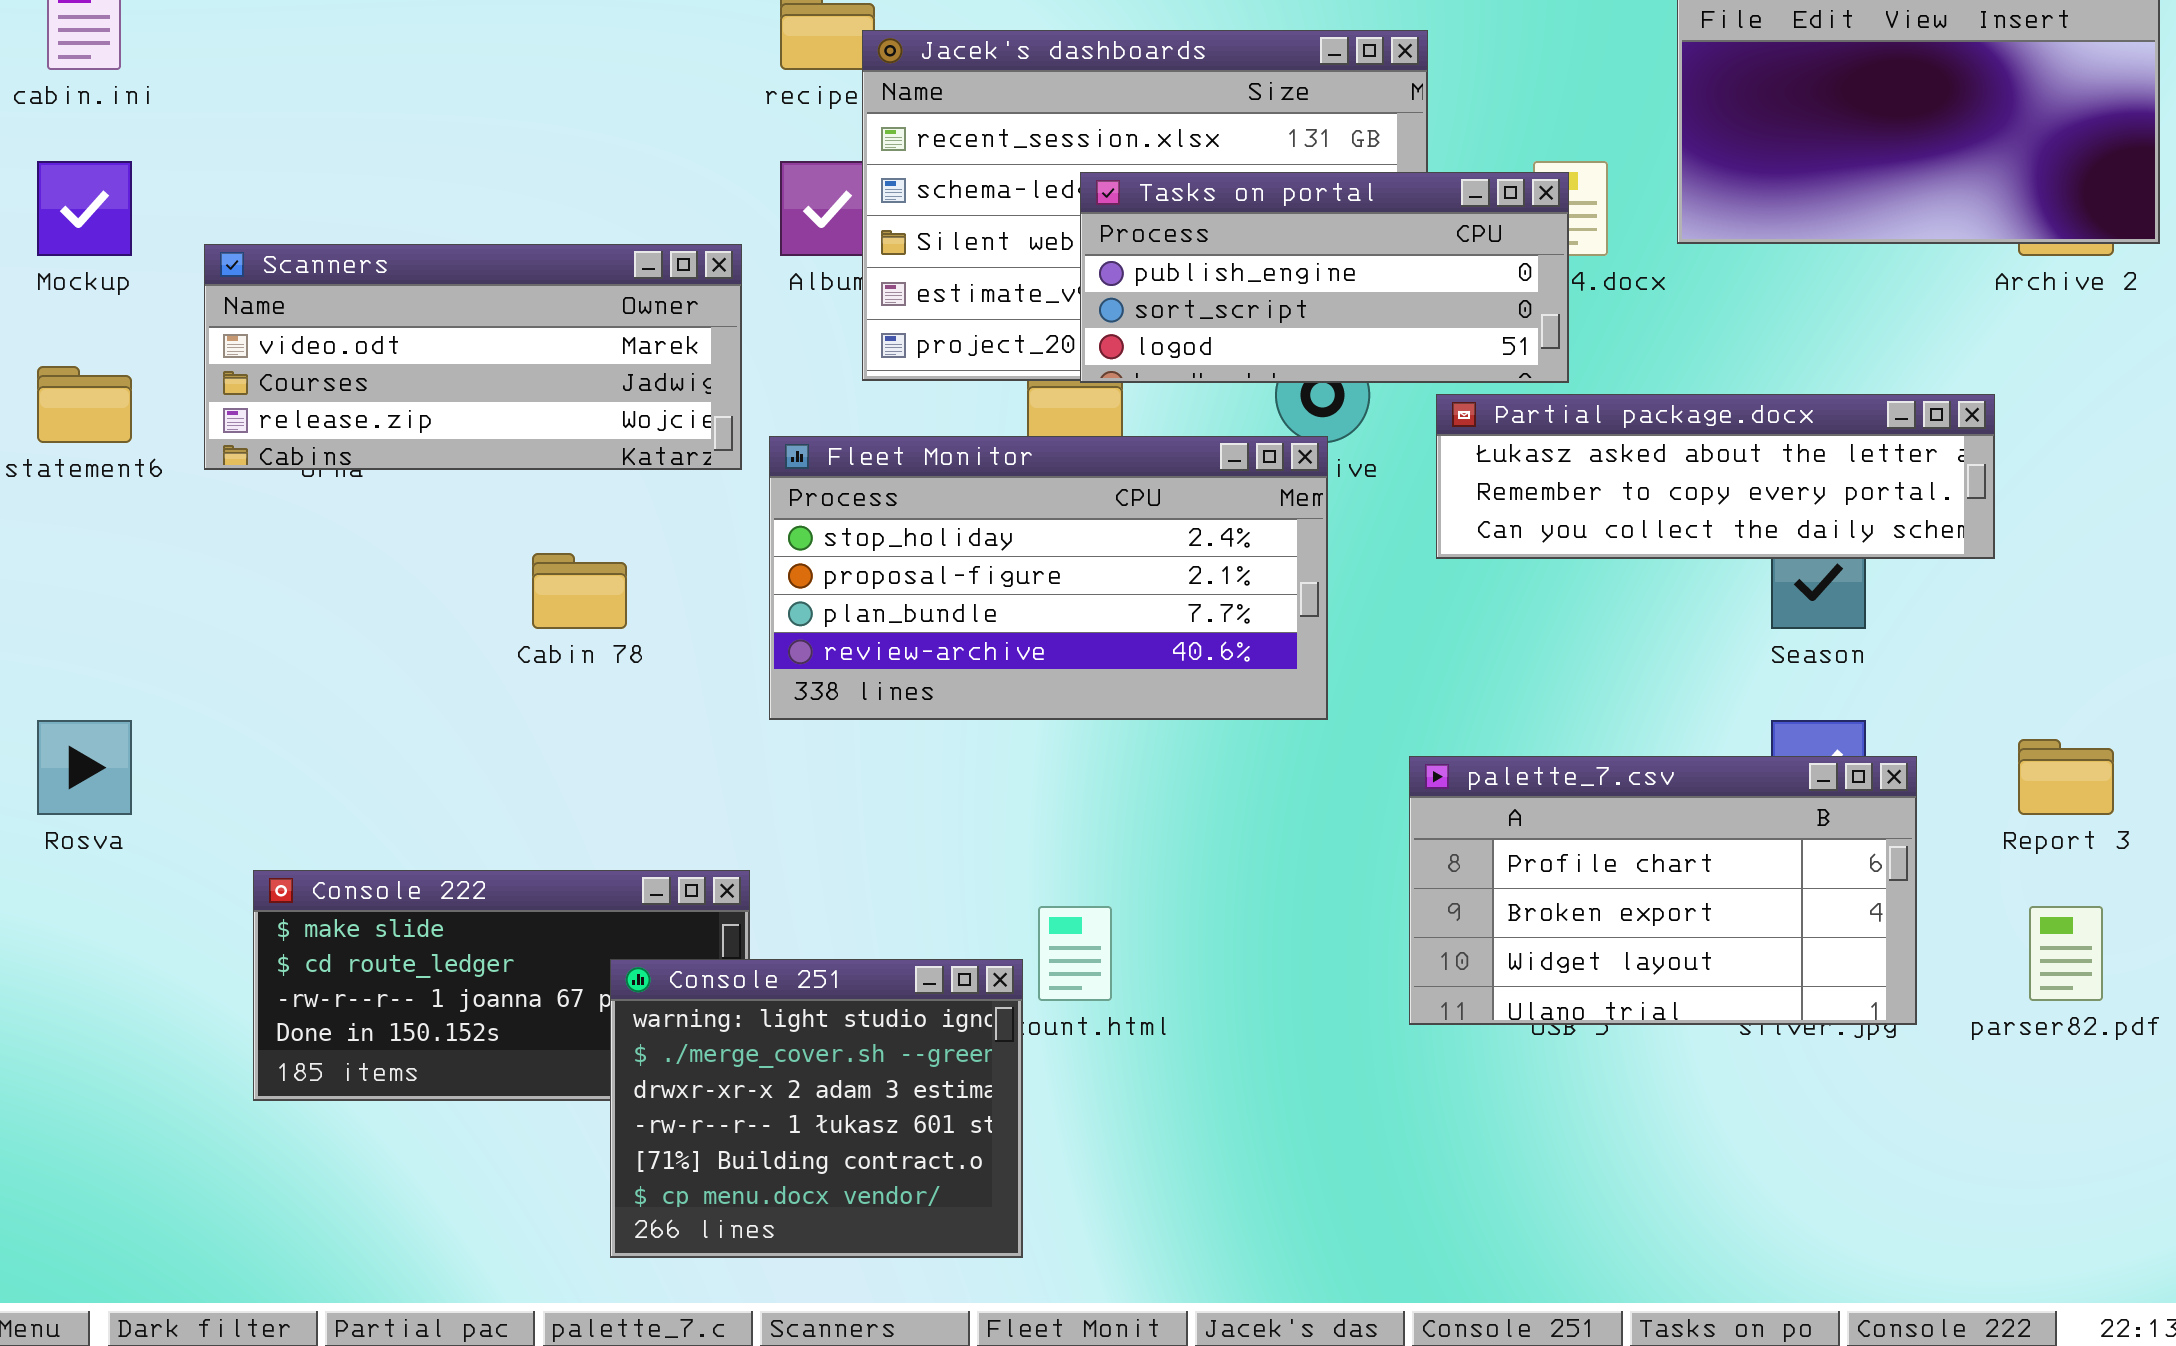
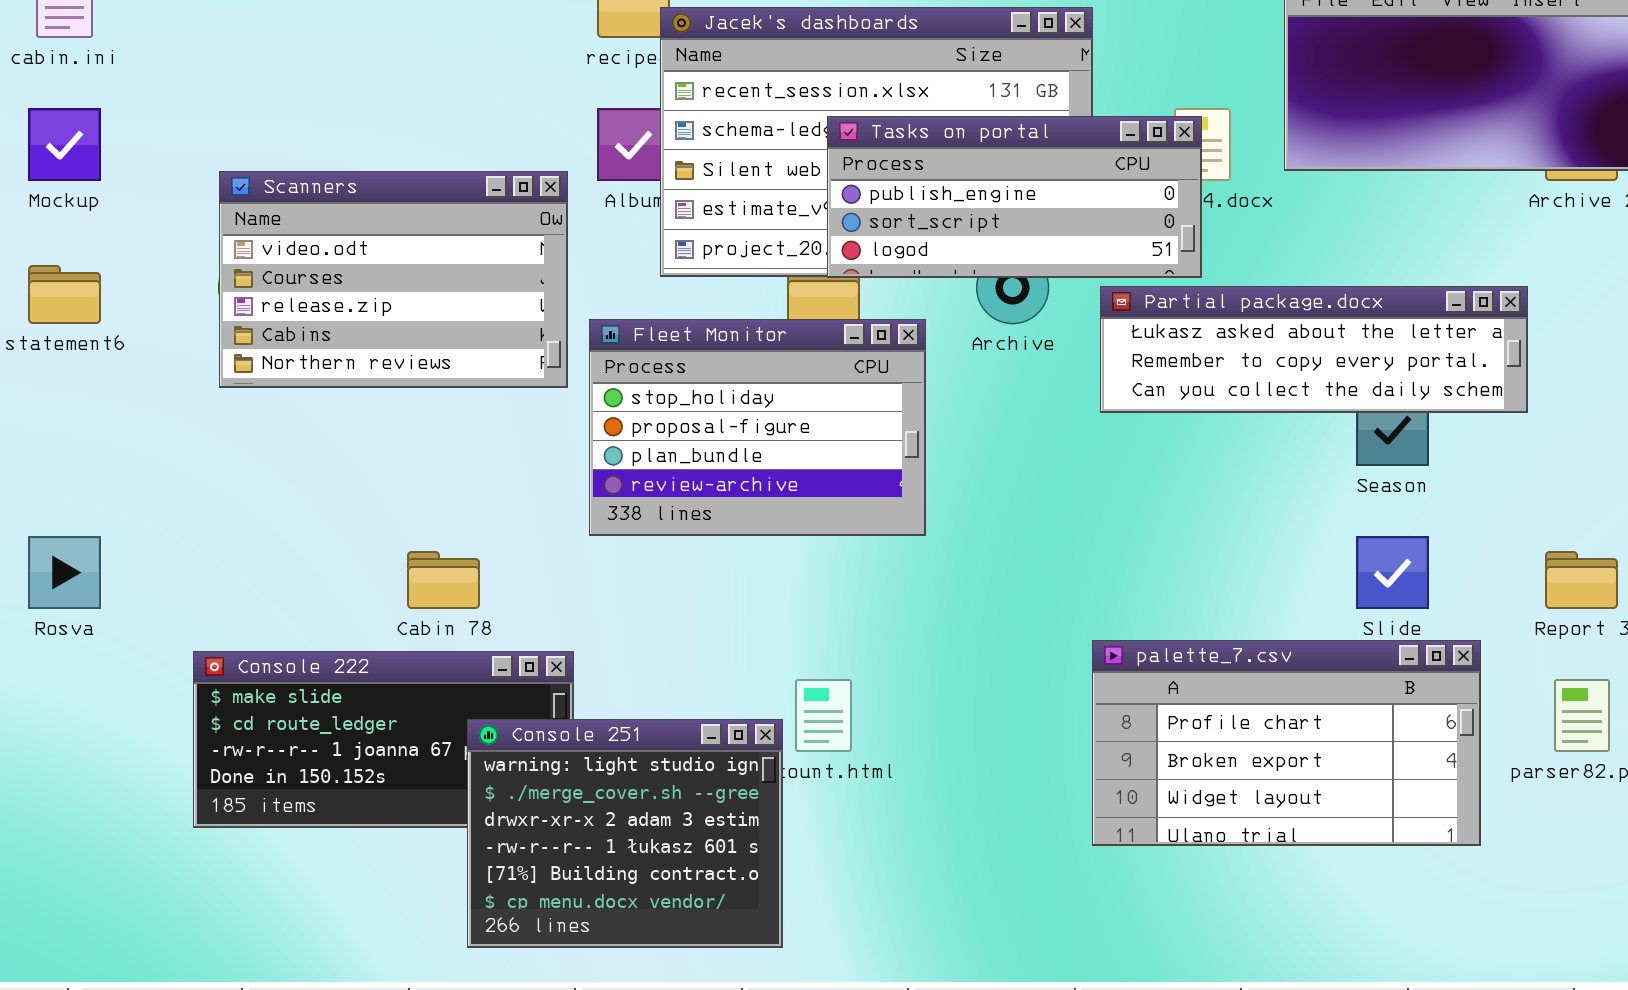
Scanners: [204,244,742,470] -> [219,171,568,388], resized
Fleet Monitor: [769,436,1328,720] -> [589,319,926,536], resized
Cabin 78: [532,553,627,629] -> [407,551,480,609], moved
palette_7.csv: [1409,756,1917,1025] -> [1092,640,1481,846], moved

